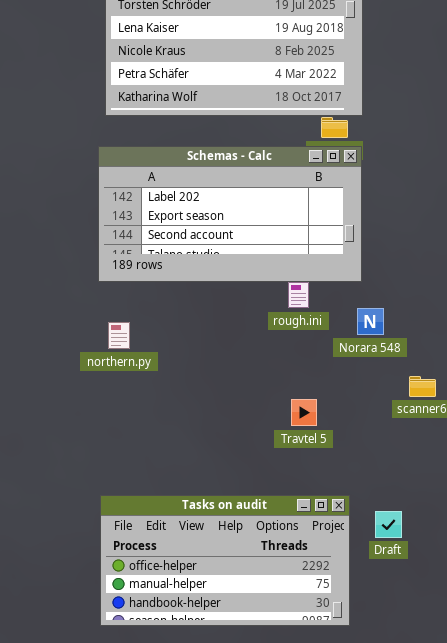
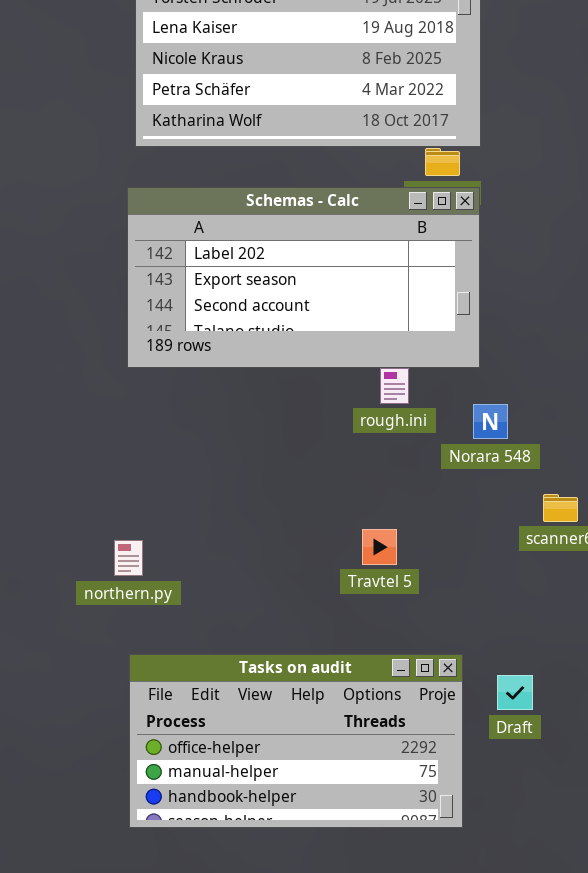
northern.py: [108,322,130,349] -> [114,540,143,576], moved
Travtel 5: [291,399,317,426] -> [362,529,397,565], moved

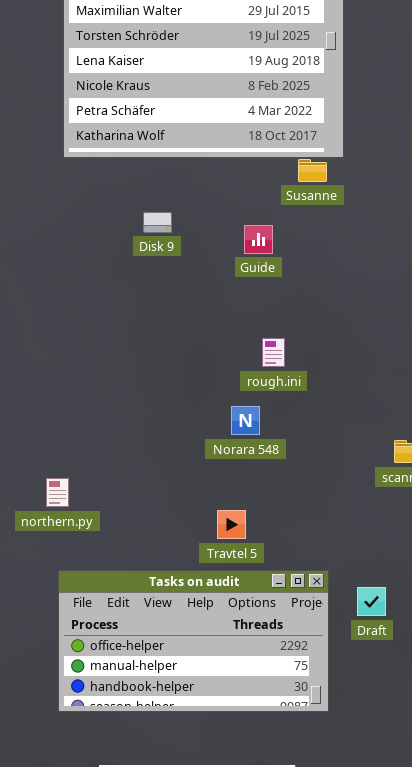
Schemas - Calc: [127,187,480,368] -> none, closed
Norara 548: [473,404,508,439] -> [231,406,260,435], moved
Travtel 5: [362,529,397,565] -> [217,510,246,539], moved

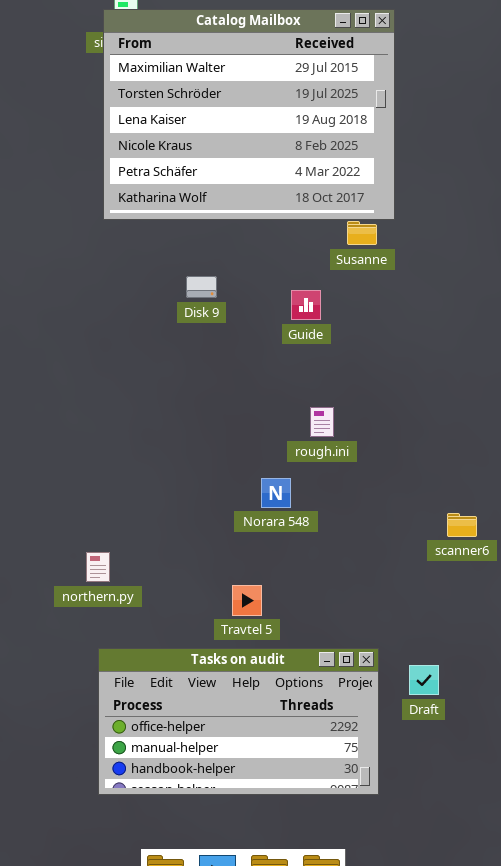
Norara 548: [231,406,260,435] -> [261,478,291,508], moved
Travtel 5: [217,510,246,539] -> [232,585,262,616], moved

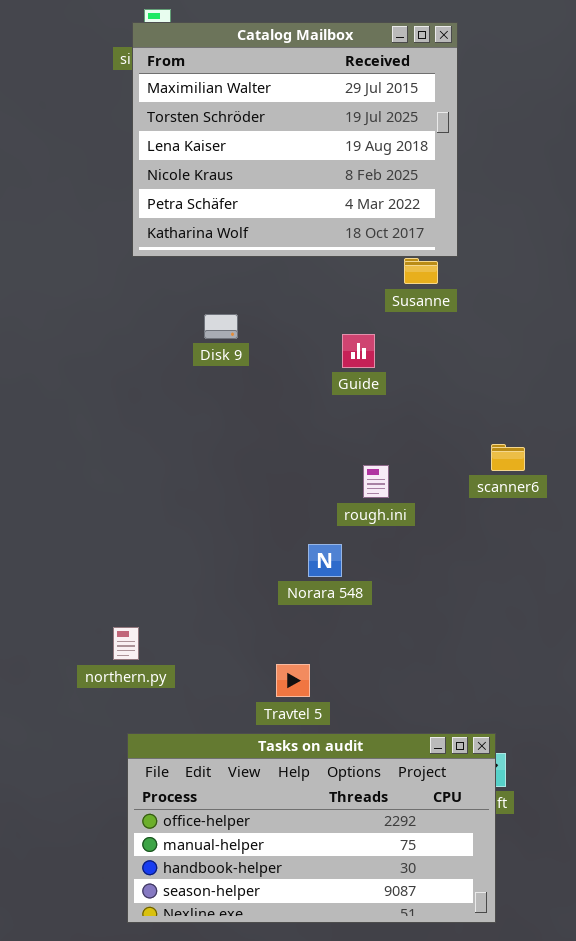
Disk 9: [186,276,217,298] -> [204,314,238,339], moved
scanner6: [447,513,477,537] -> [491,444,525,471], moved
Tasks on audit: [98,648,379,795] -> [127,733,496,923], resized

